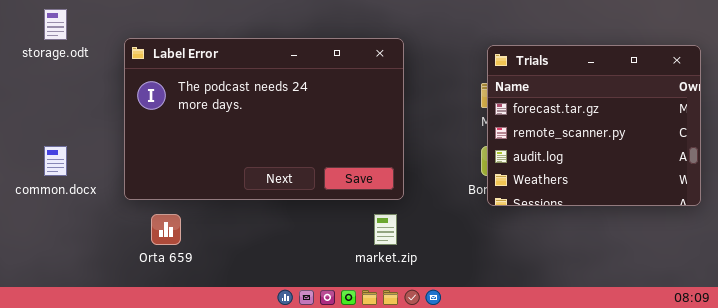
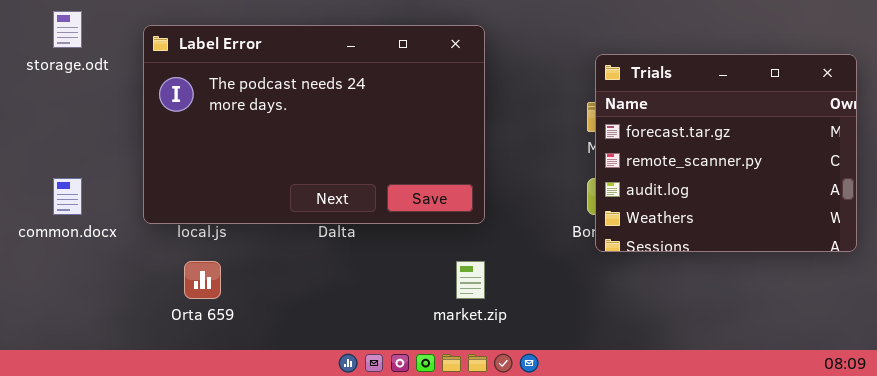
Label Error: [124,38,404,200] -> [143,25,485,224], moved

